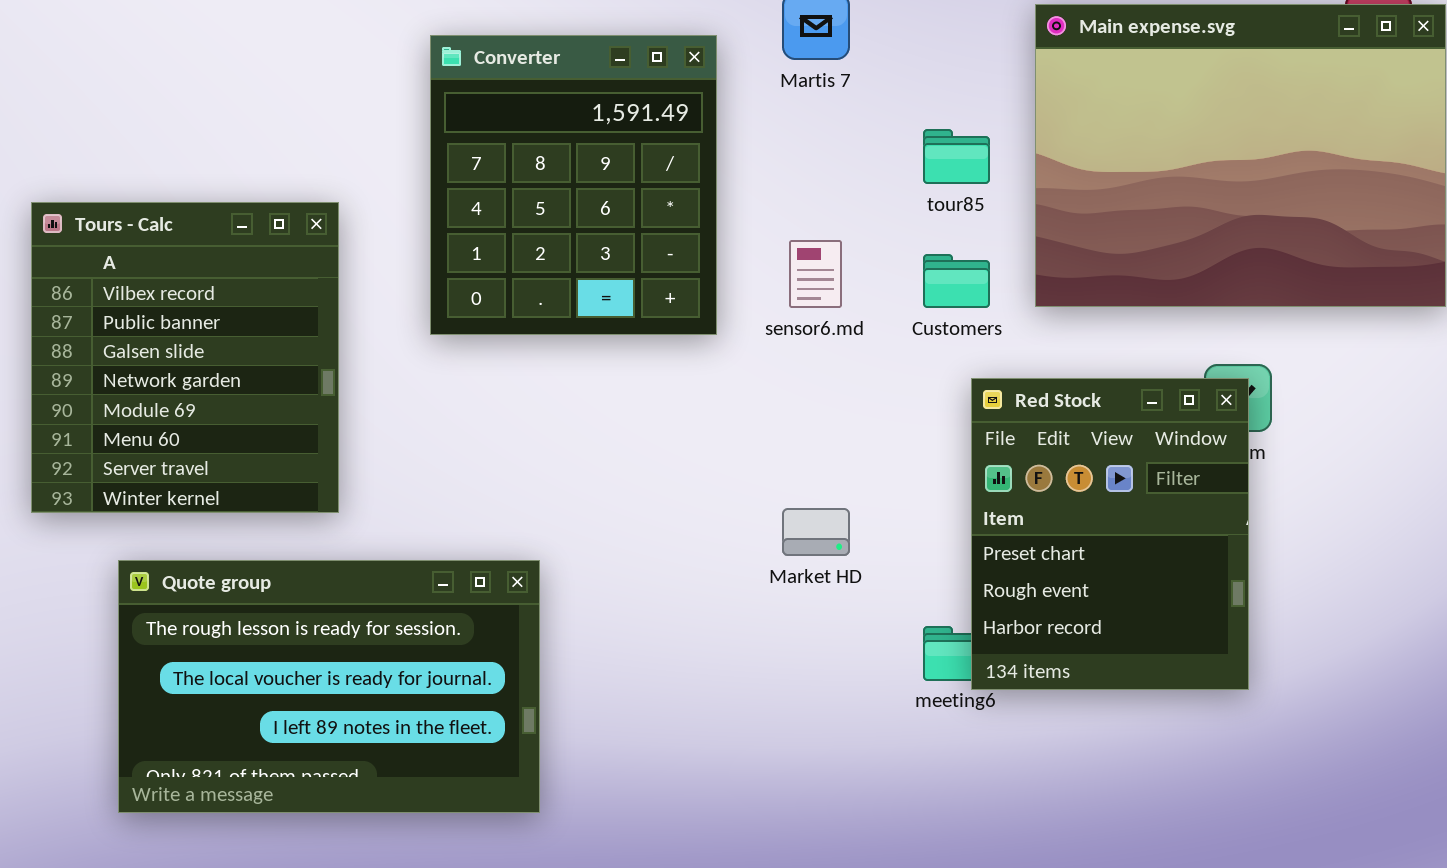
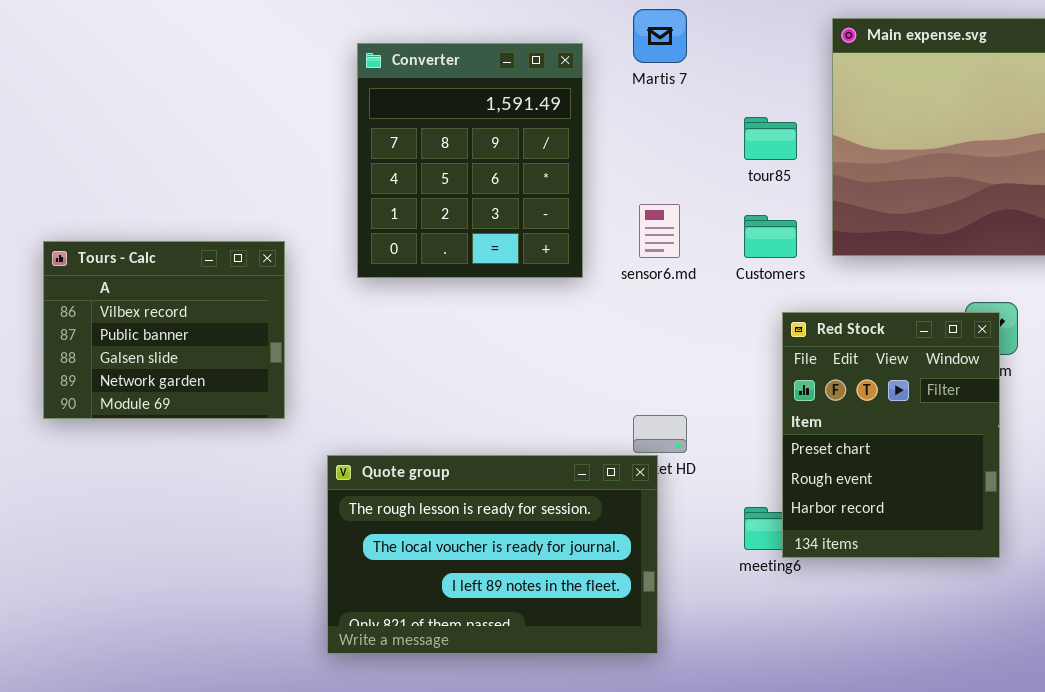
Tours - Calc: [31,202,339,513] -> [43,241,285,419], resized
Quote group: [118,560,540,813] -> [327,455,658,654], moved

